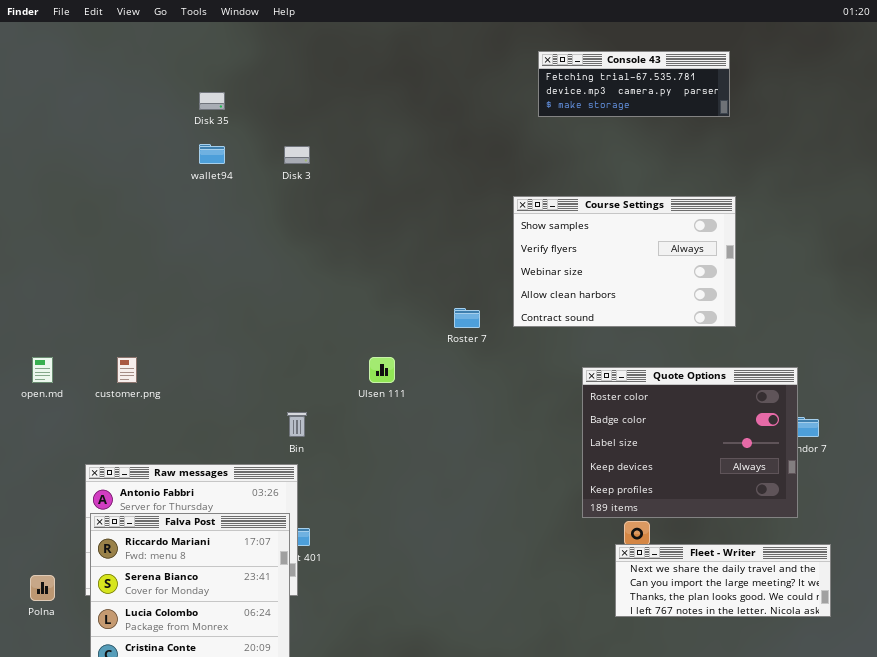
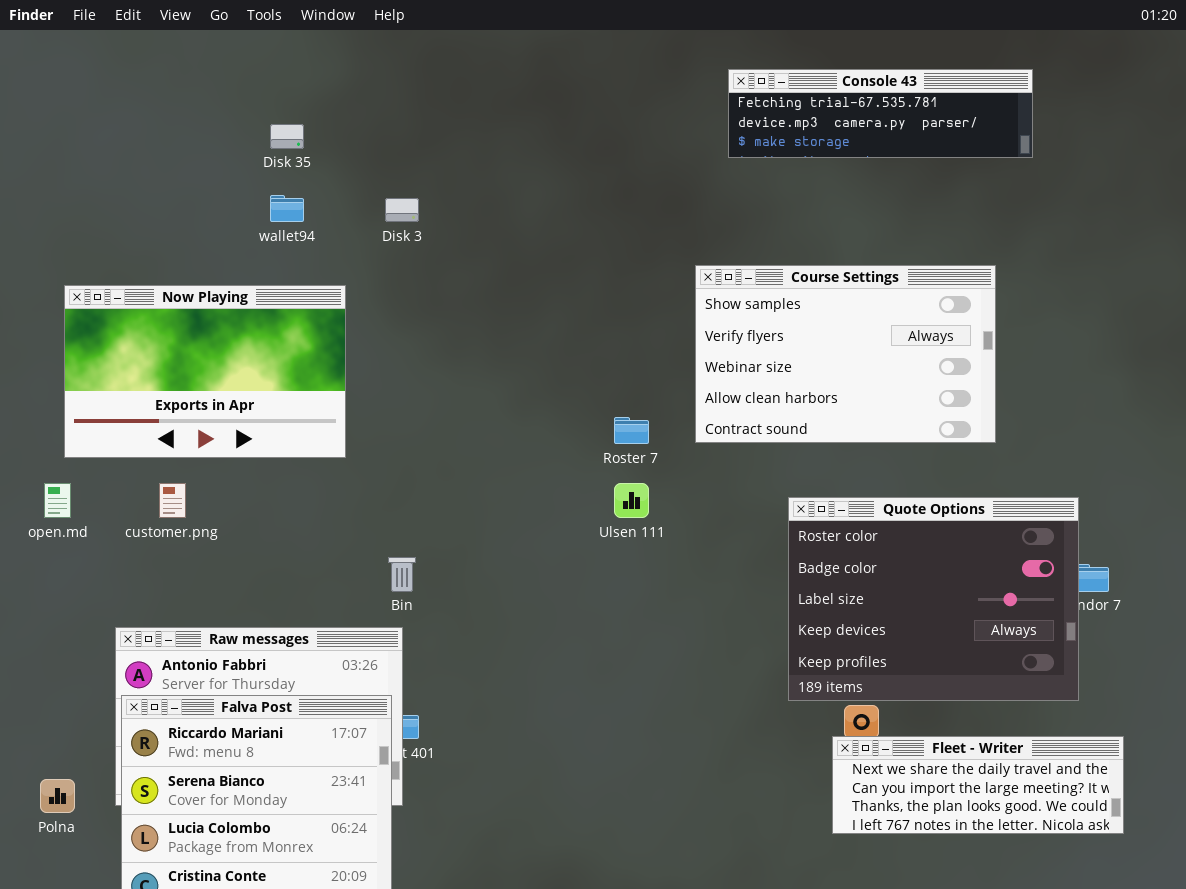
Console 43: [538,51,730,117] -> [728,69,1033,158], resized
Now Playing: none -> [64,285,346,458], opened
Ulsen 111: [369,357,395,383] -> [614,483,649,518], moved

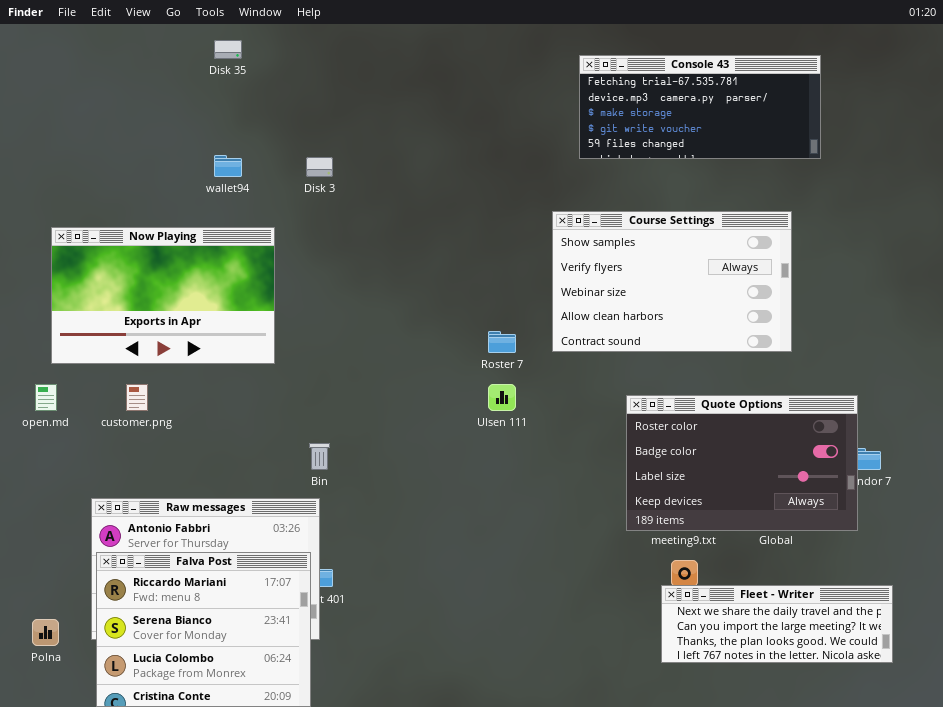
Console 43: [728,69,1033,158] -> [579,55,821,159], resized
Disk 35: [270,124,304,149] -> [214,40,242,59], moved
Quote Options: [788,497,1079,701] -> [626,395,858,531], resized

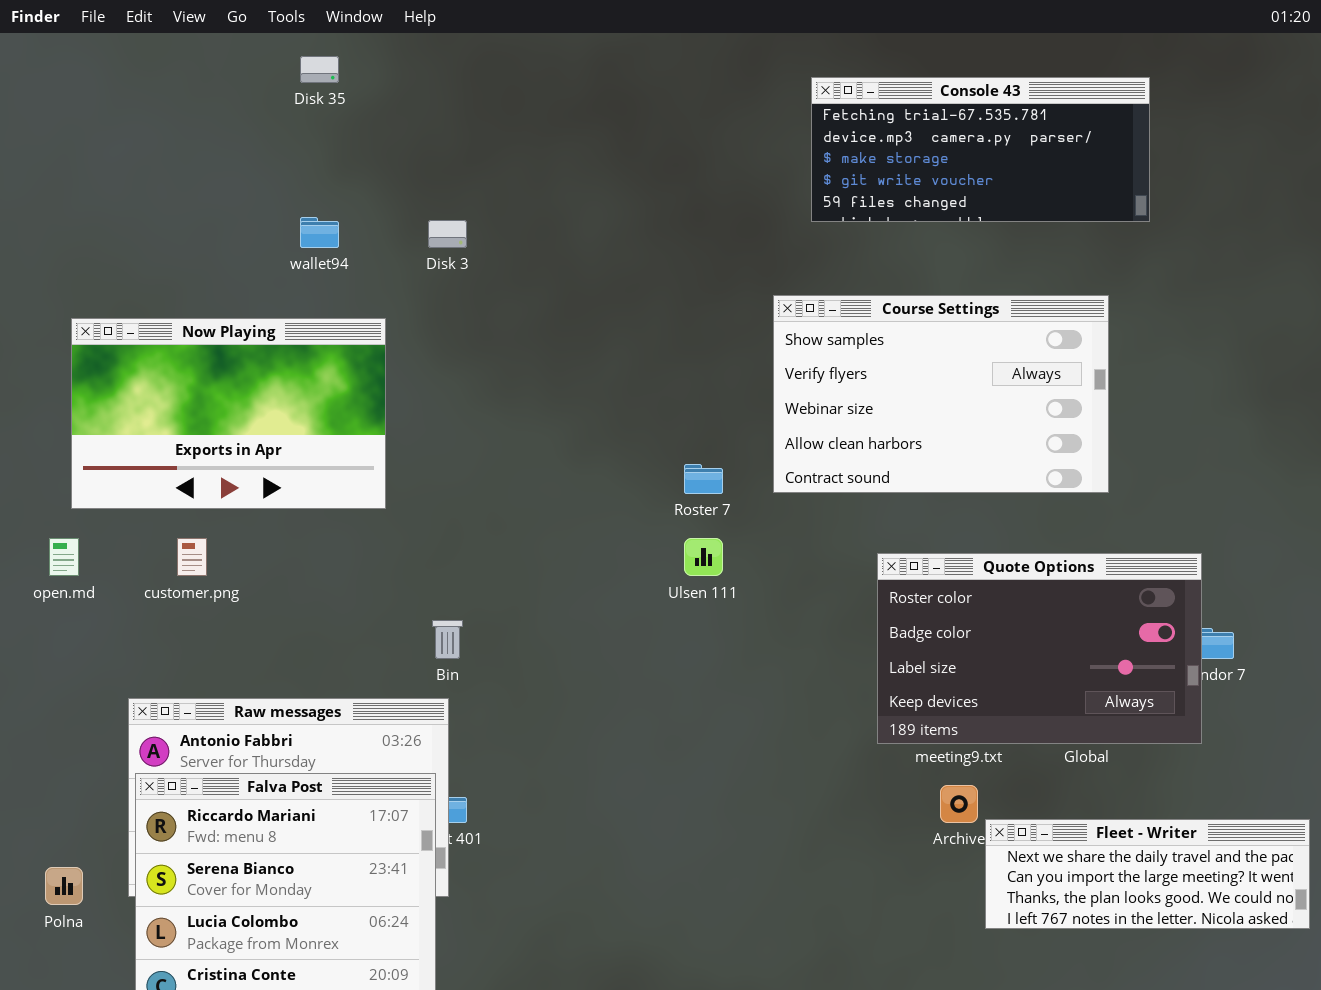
Fleet - Writer: [661,585,893,663] -> [985,819,1310,929], moved

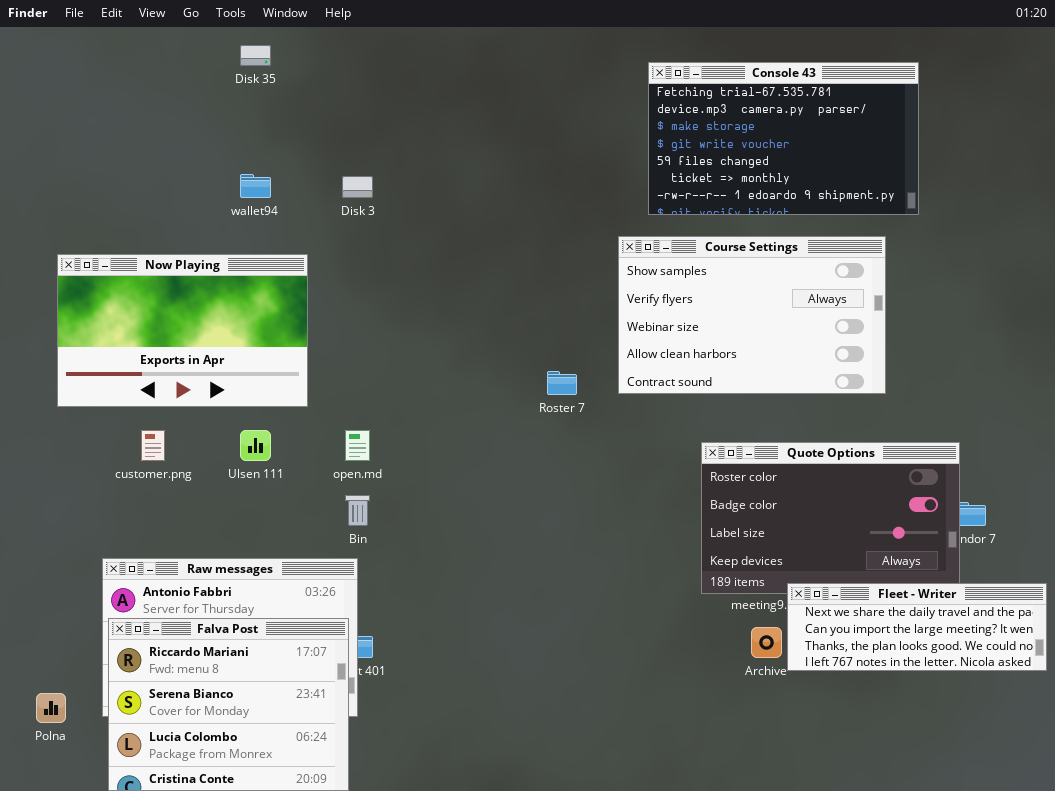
Console 43: [811,77,1150,222] -> [648,62,919,215], resized
open.md: [49,538,79,576] -> [345,430,370,461], moved
Ulsen 111: [684,538,723,576] -> [240,430,271,461], moved
Fleet - Writer: [985,819,1310,929] -> [787,583,1047,671], moved

